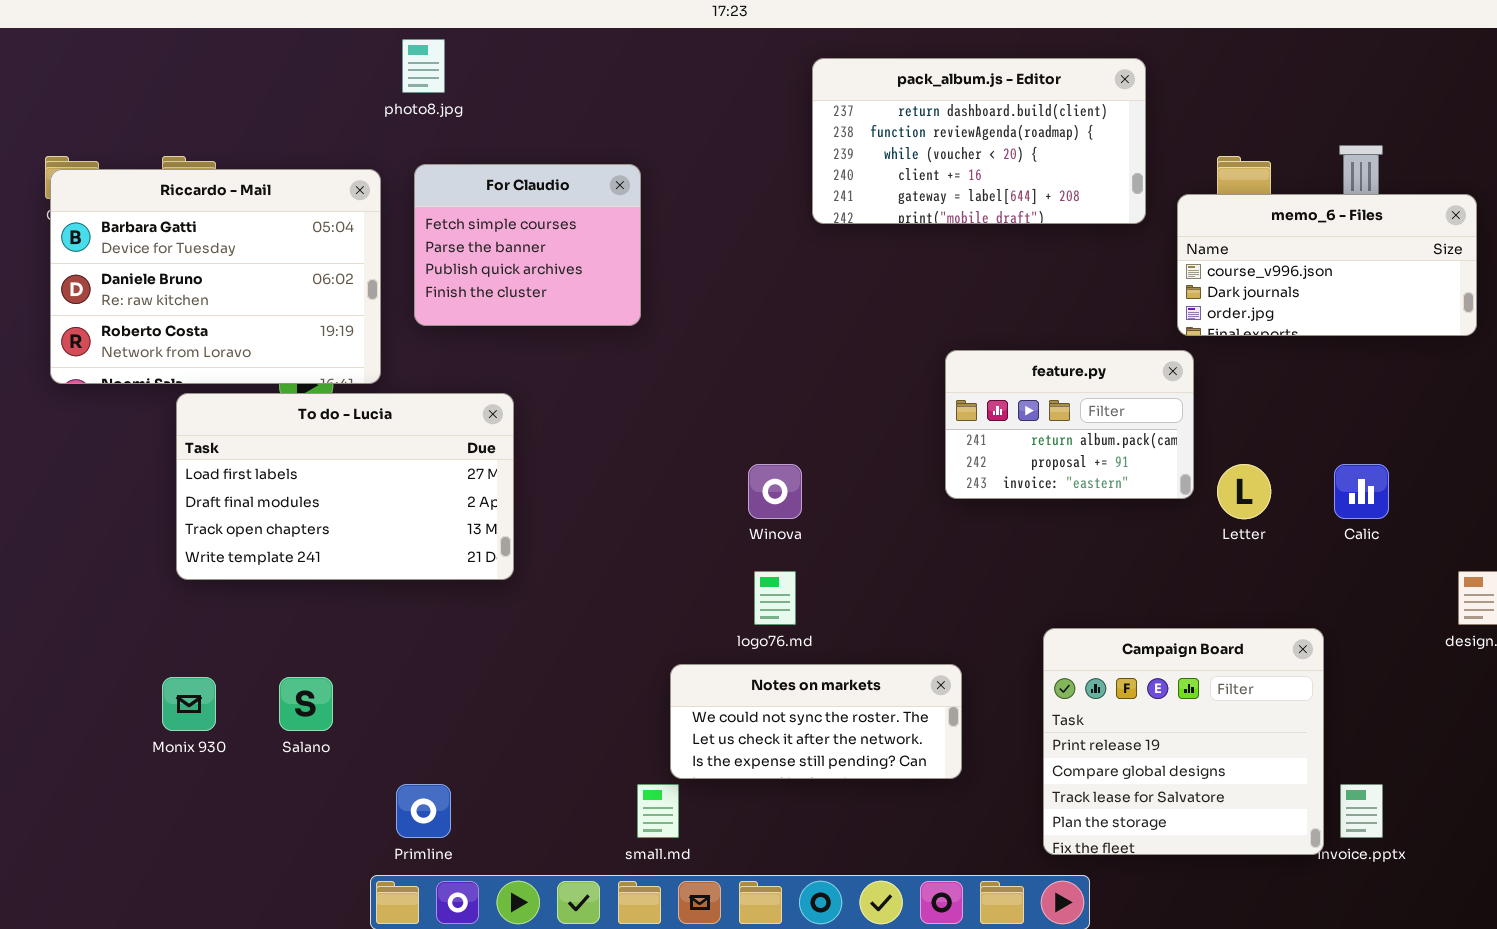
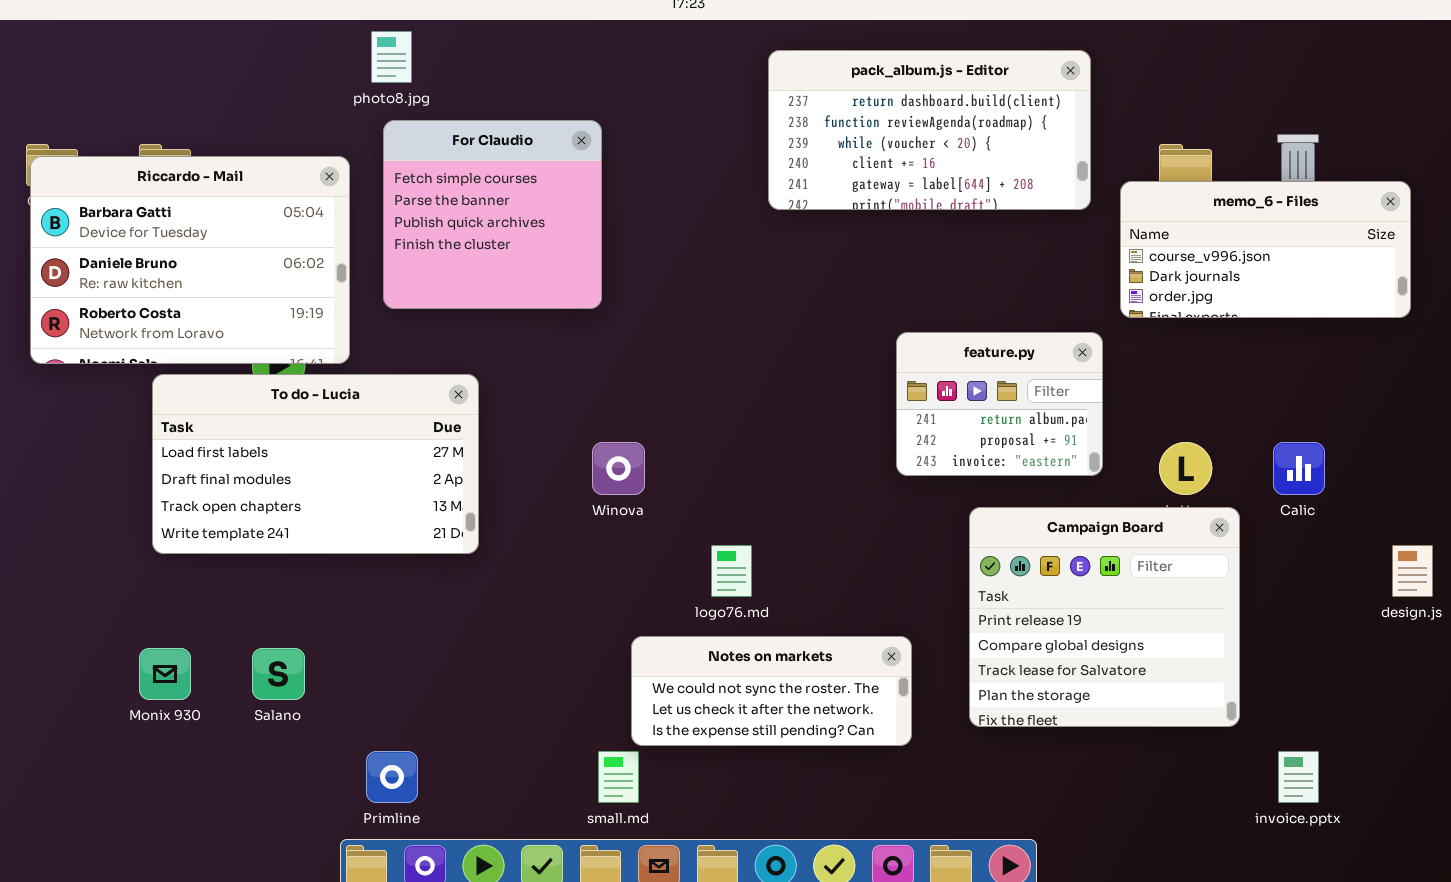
For Claudio: [414,164,641,326] -> [383,120,602,309], resized
feature.py: [945,350,1194,499] -> [896,332,1103,476], resized
Winova: [748,464,802,519] -> [592,442,645,495], moved
Campaign Board: [1043,628,1324,855] -> [969,507,1240,727], moved

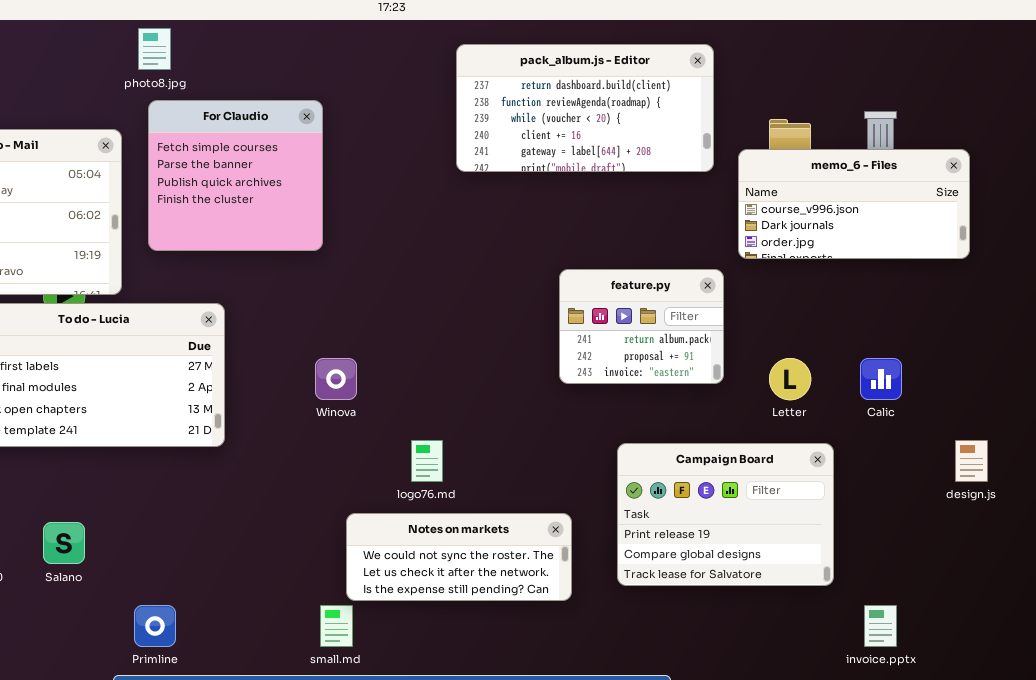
Campaign Board: [969,507,1240,727] -> [617,443,834,586], resized

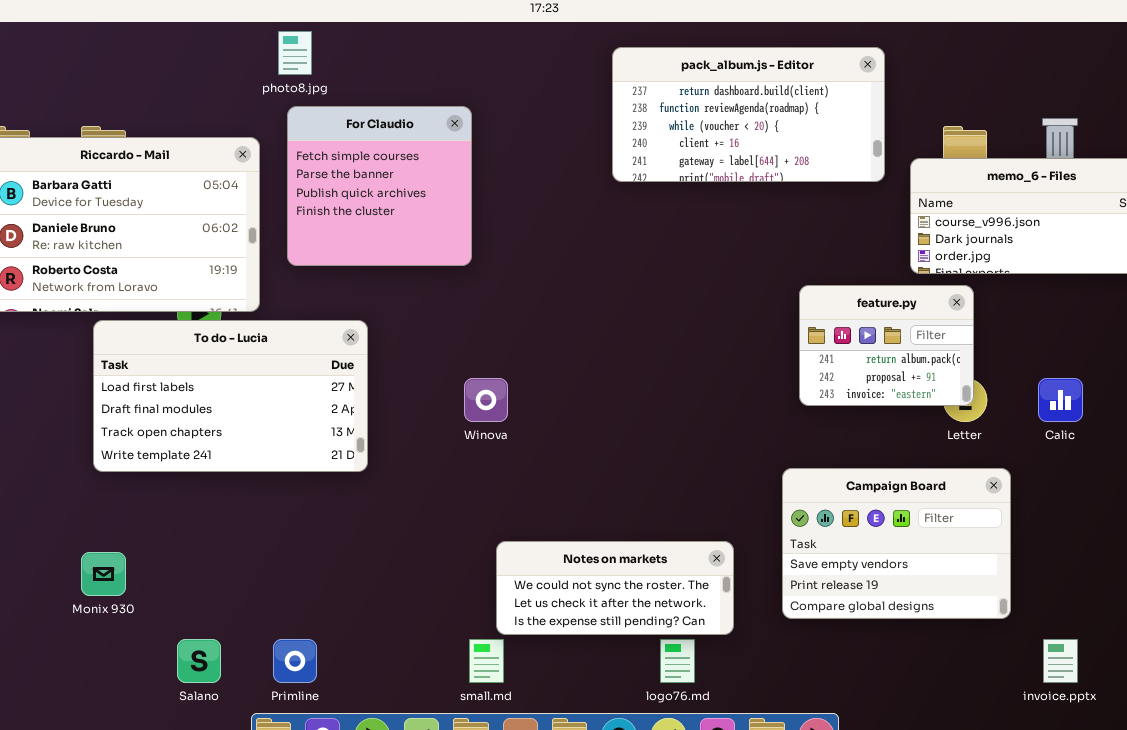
feature.py: [559,269,724,384] -> [799,285,974,406], moved
logo76.md: [411,440,443,482] -> [660,639,695,683], moved
Campaign Board: [617,443,834,586] -> [782,468,1011,619], scrolled up 1 row
Salano: [43,522,85,564] -> [177,639,221,683], moved

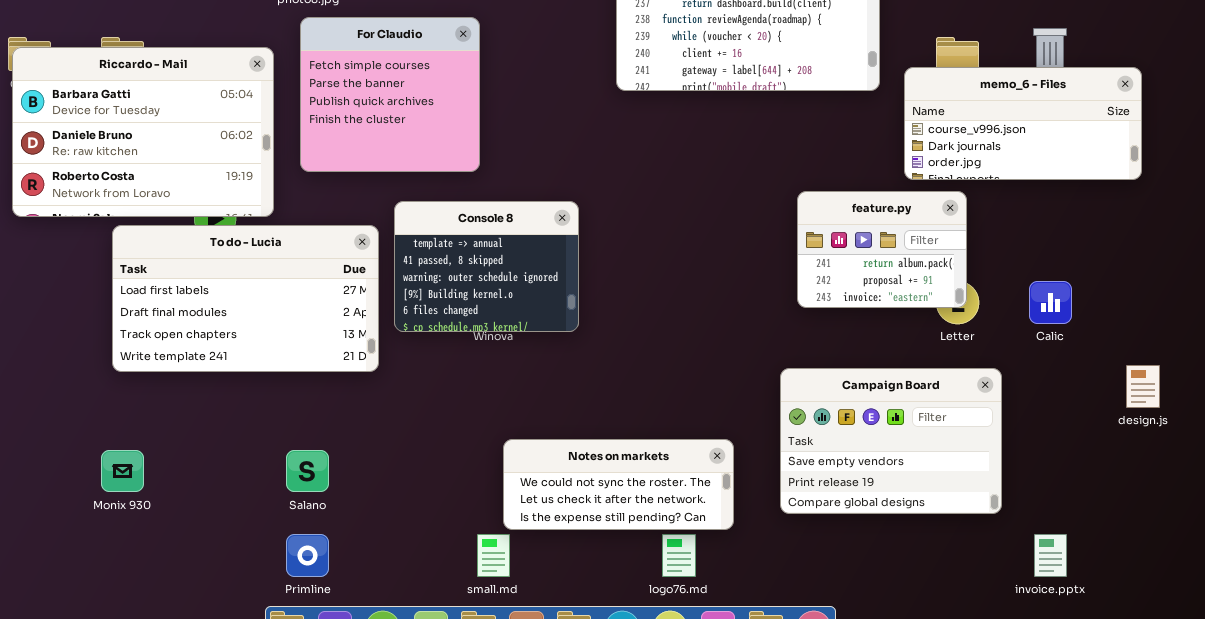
Console 8: none -> [394,201,579,332], opened
Salano: [177,639,221,683] -> [286,450,329,492], moved

